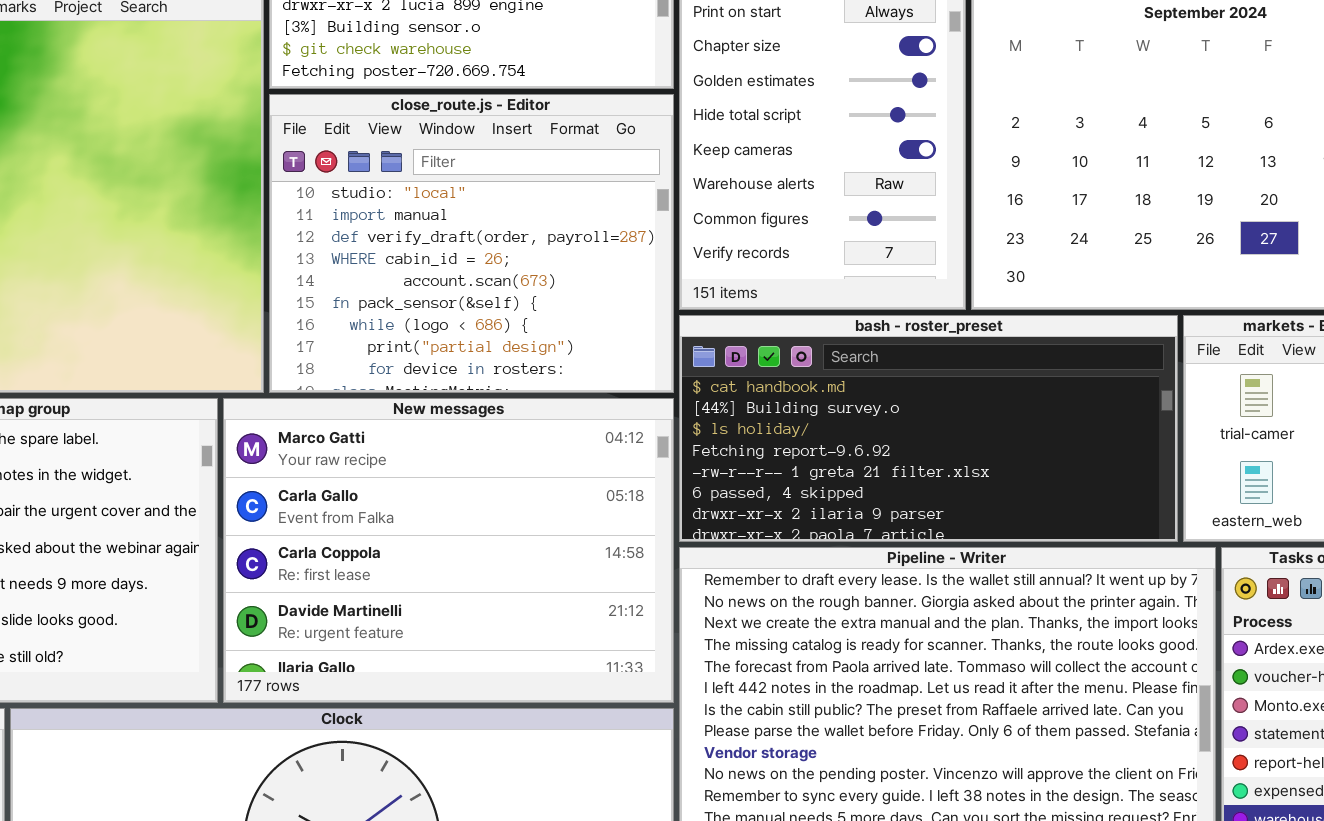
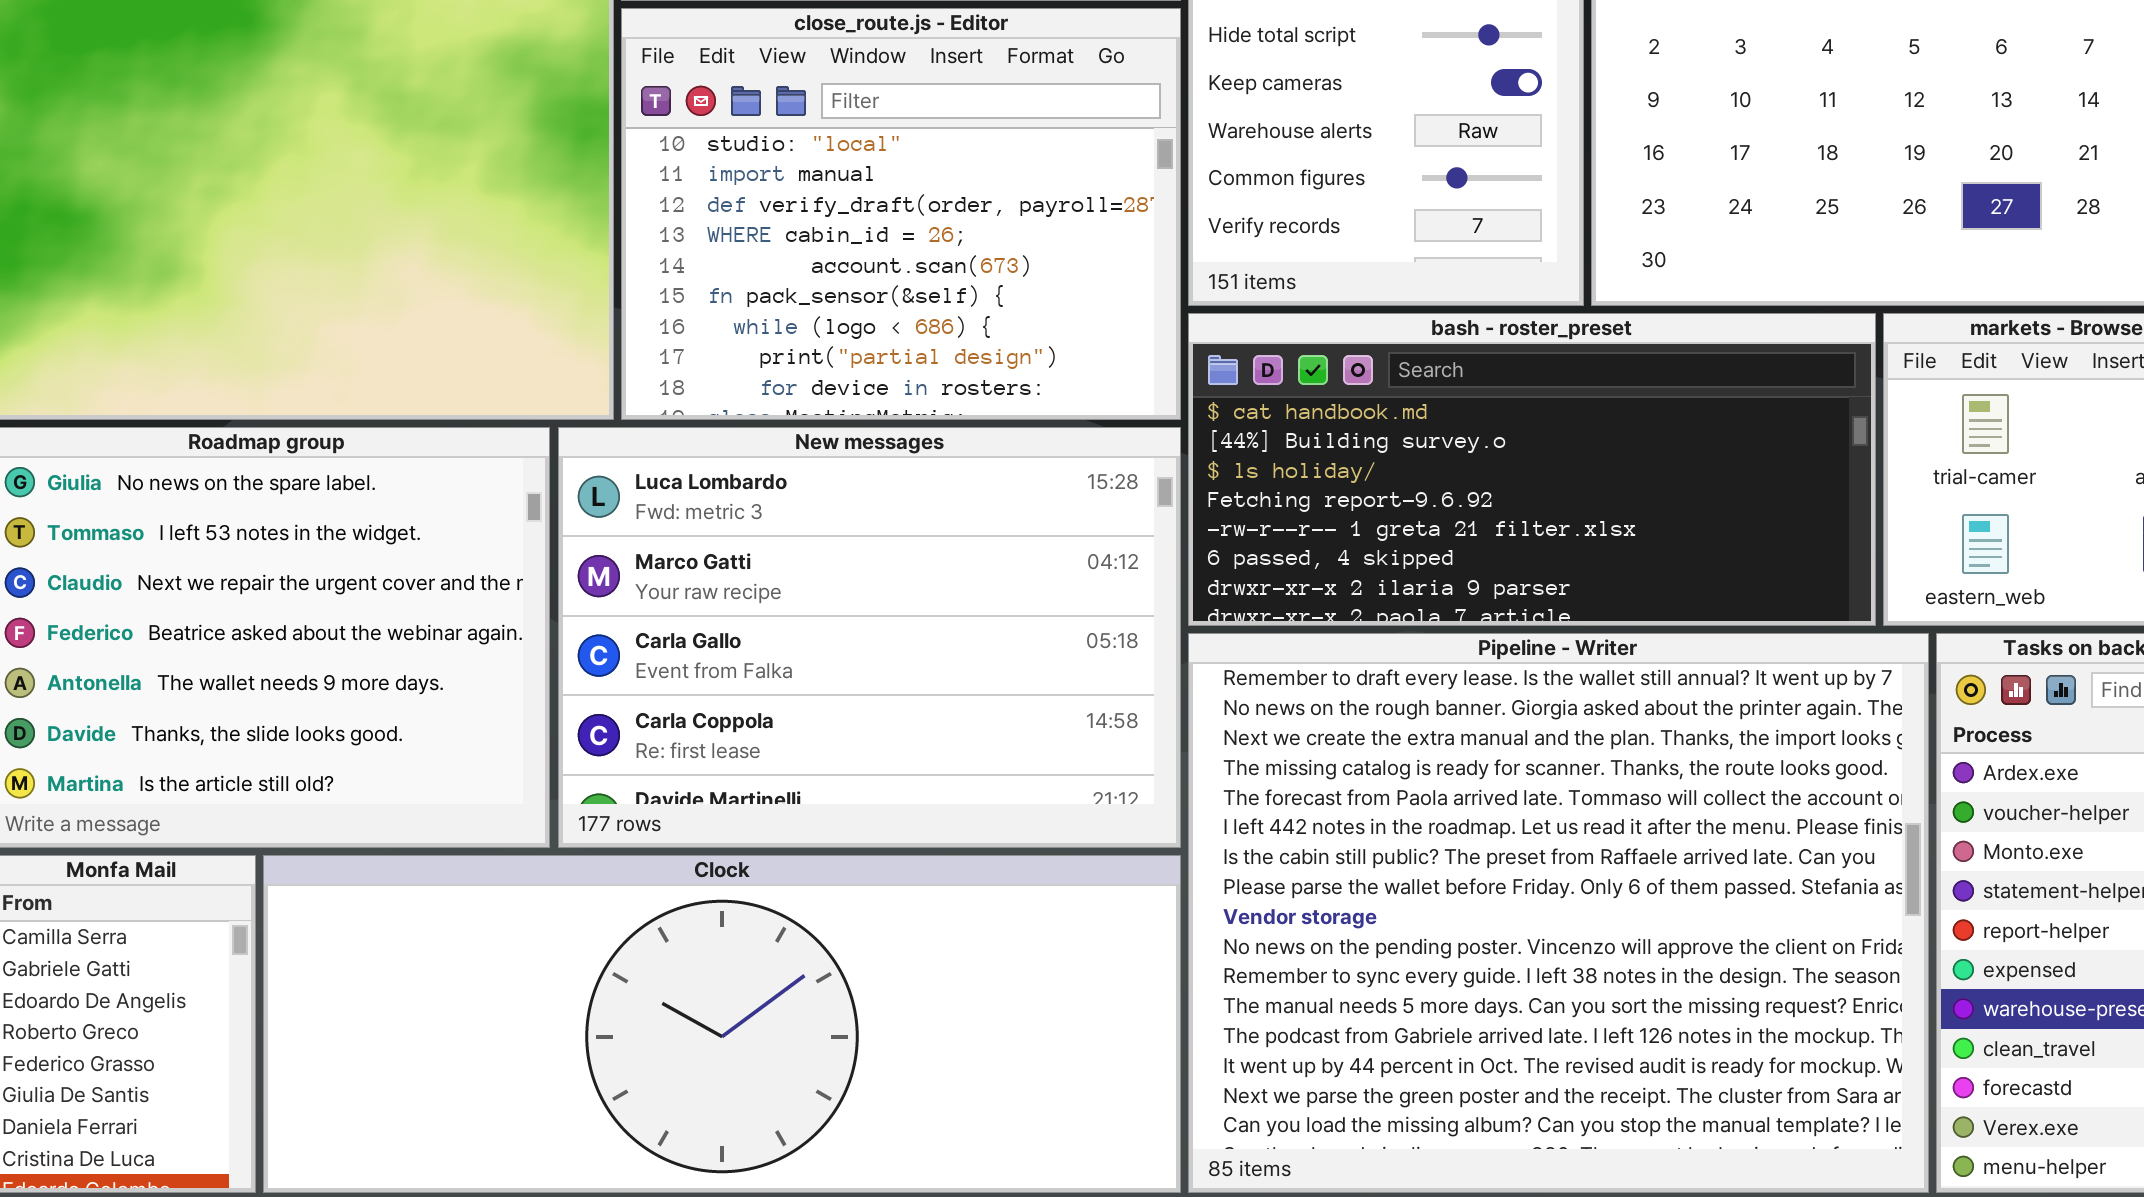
New messages: [223,398,674,703] -> [558,427,1181,848], scrolled up 1 row

